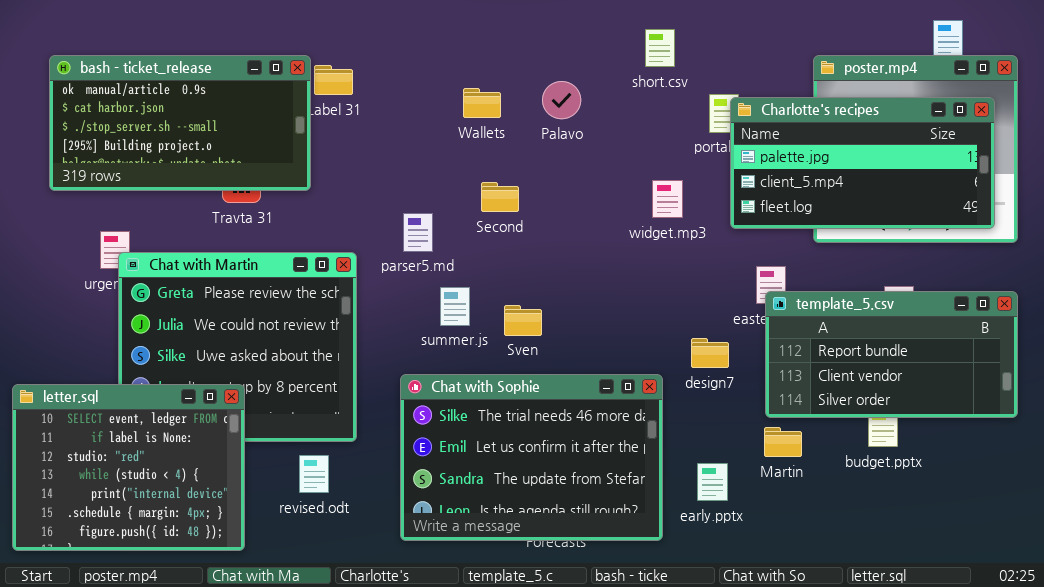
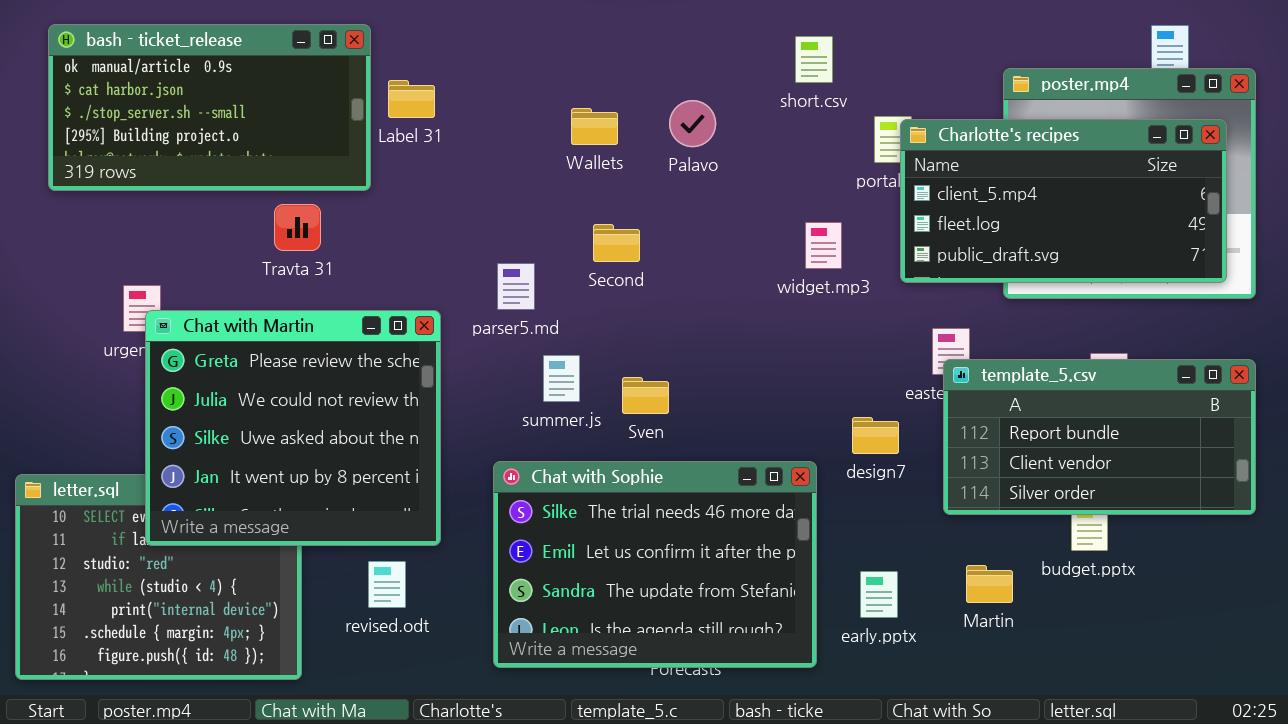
bash - ticket_release: [49,55,311,191] -> [48,24,371,191], moved
Charlotte's recipes: [730,97,995,229] -> [900,119,1227,283], scrolled down 1 row
Chat with Martin: [118,252,357,442] -> [145,310,441,546], raised
Martin: [764,427,802,457] -> [966,565,1013,603], moved

